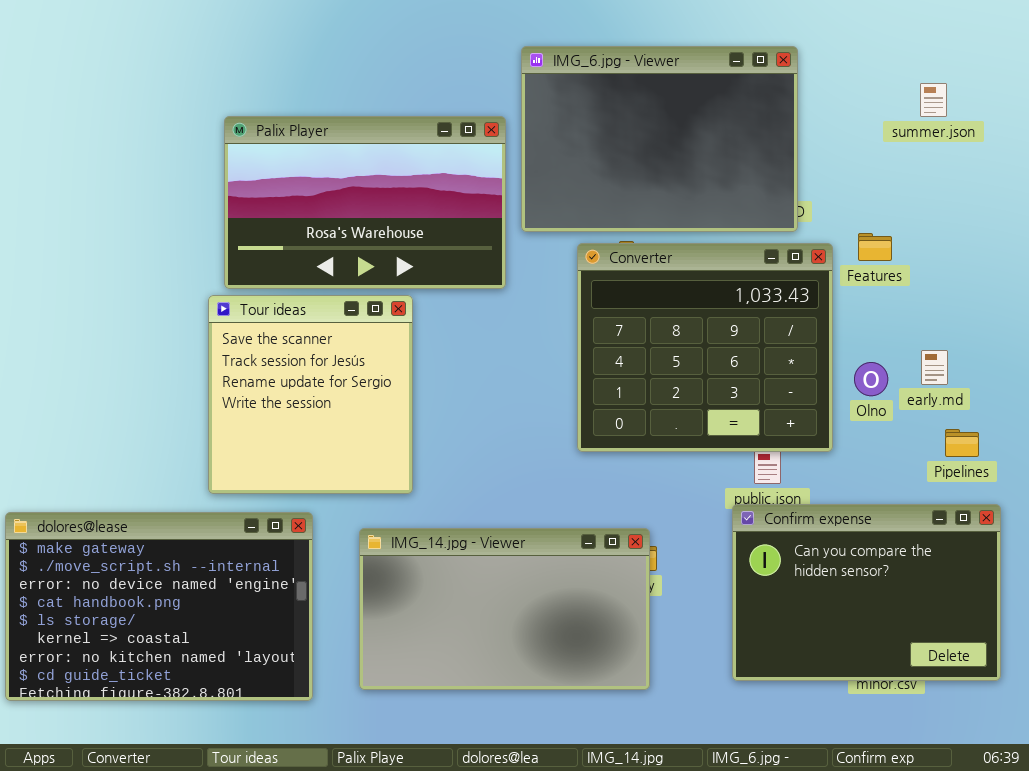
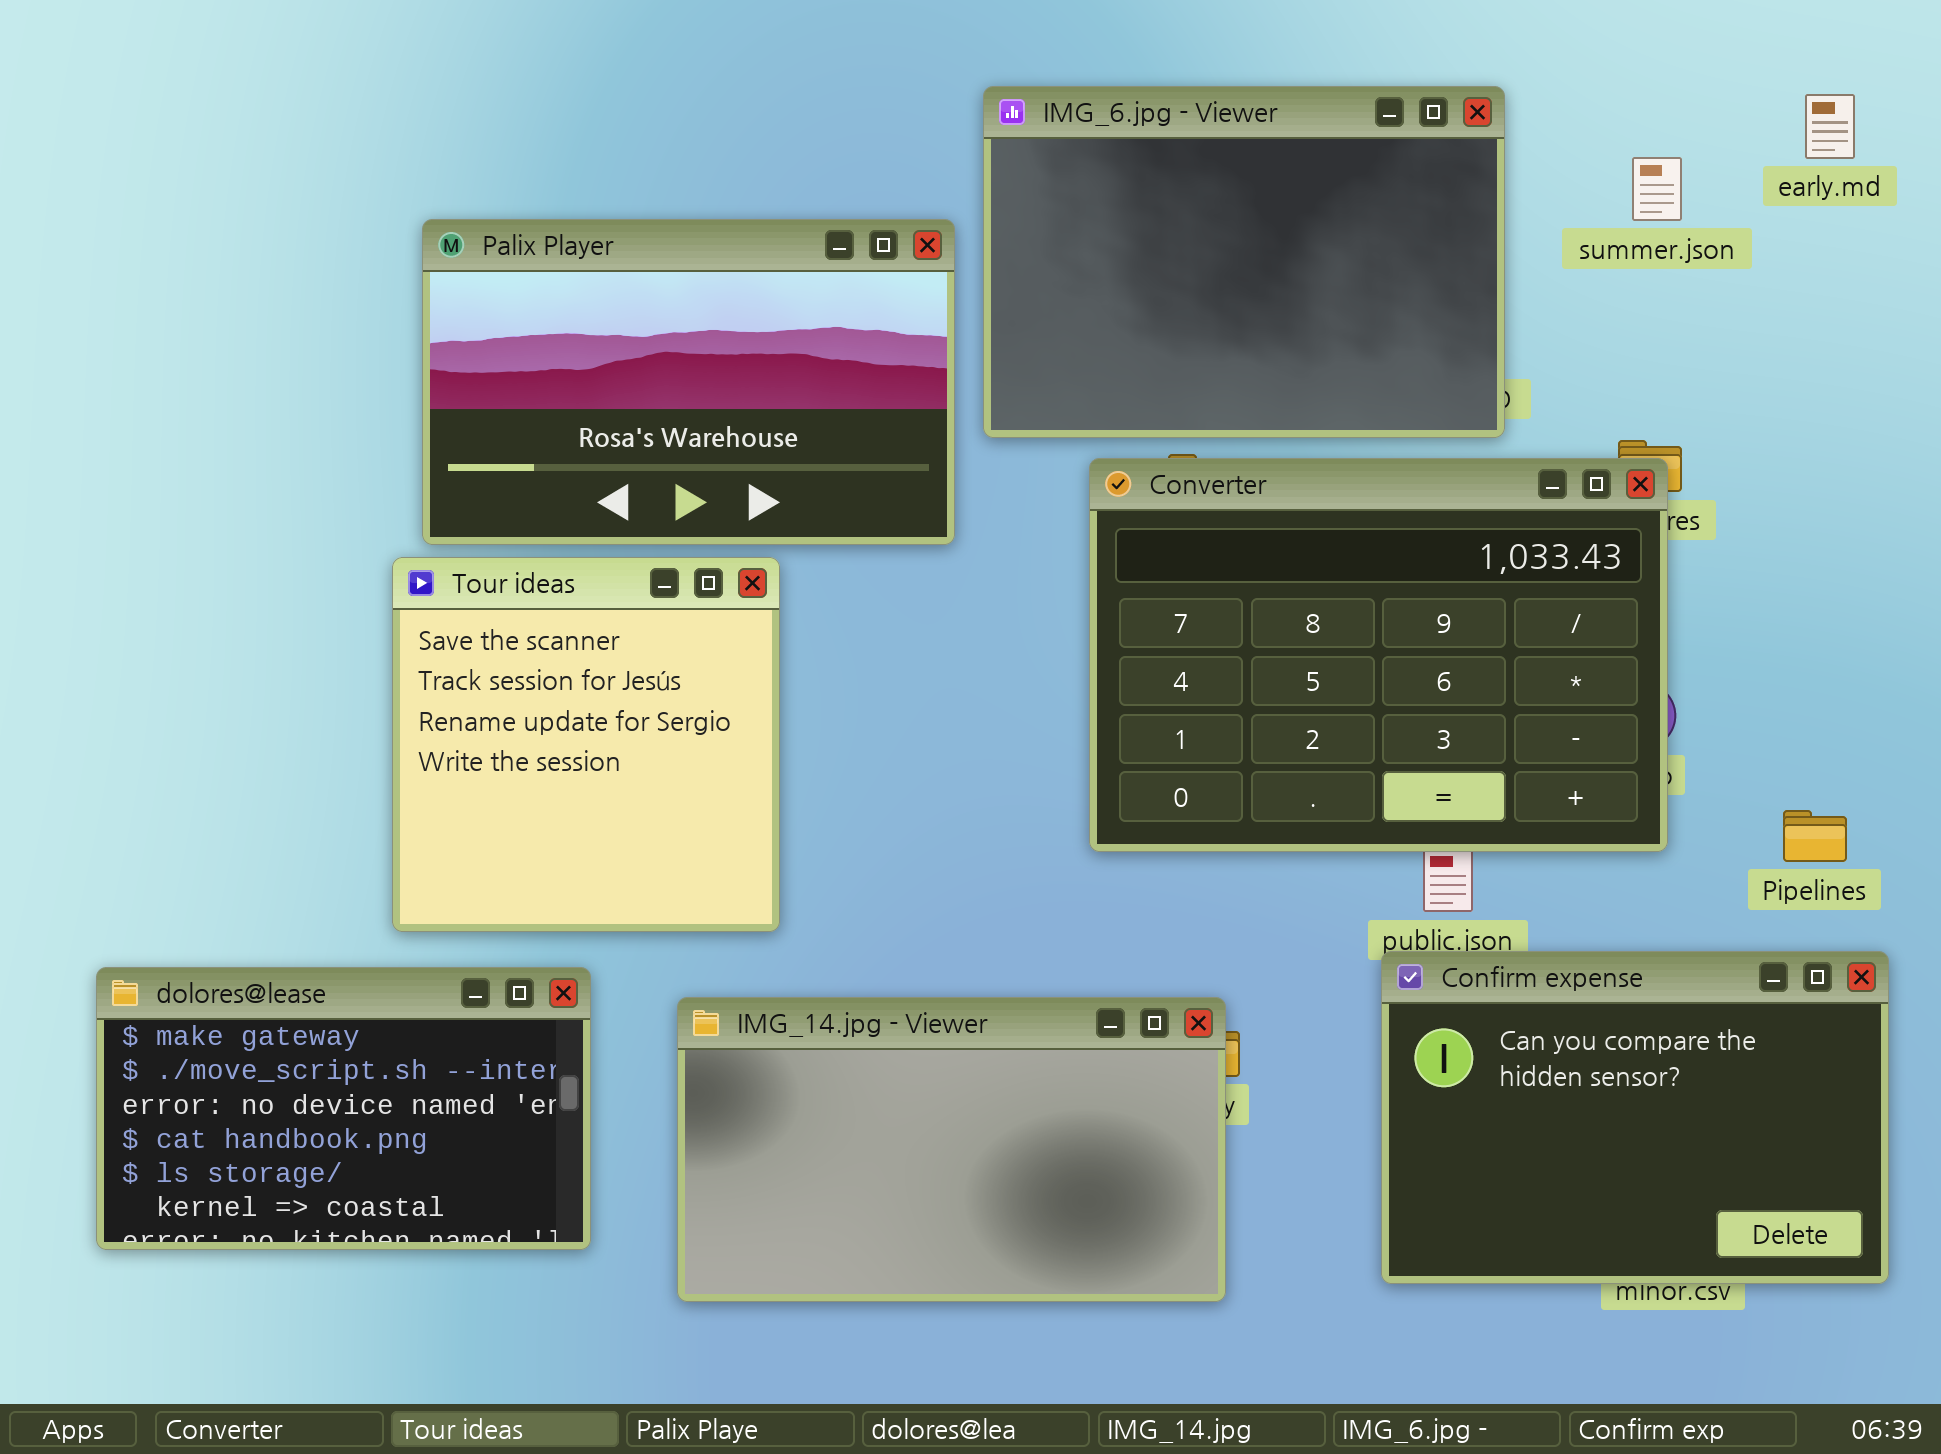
summer.json: [920,83,947,117] -> [1632,157,1682,221], moved
Converter: [577,243,833,452] -> [1089,458,1668,852], resized
early.md: [921,350,948,385] -> [1805,94,1855,159], moved
dolores@lease: [5,512,313,701] -> [96,967,591,1250], resized

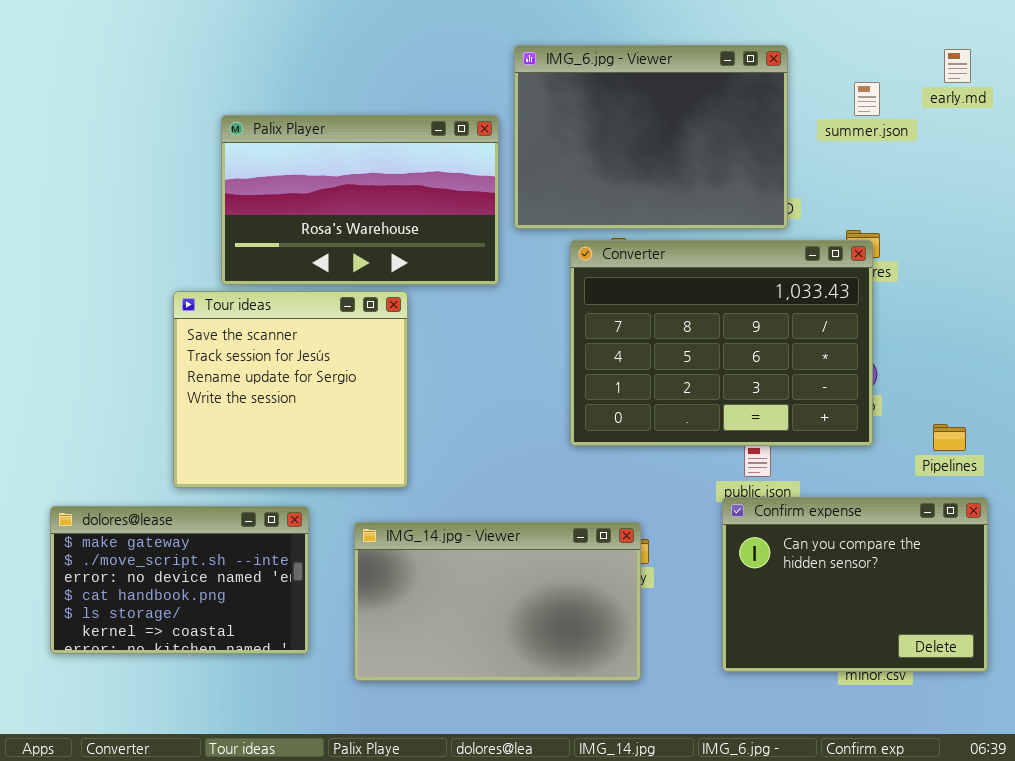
Tour ideas: [392,557,780,932] -> [173,291,408,488], resized

